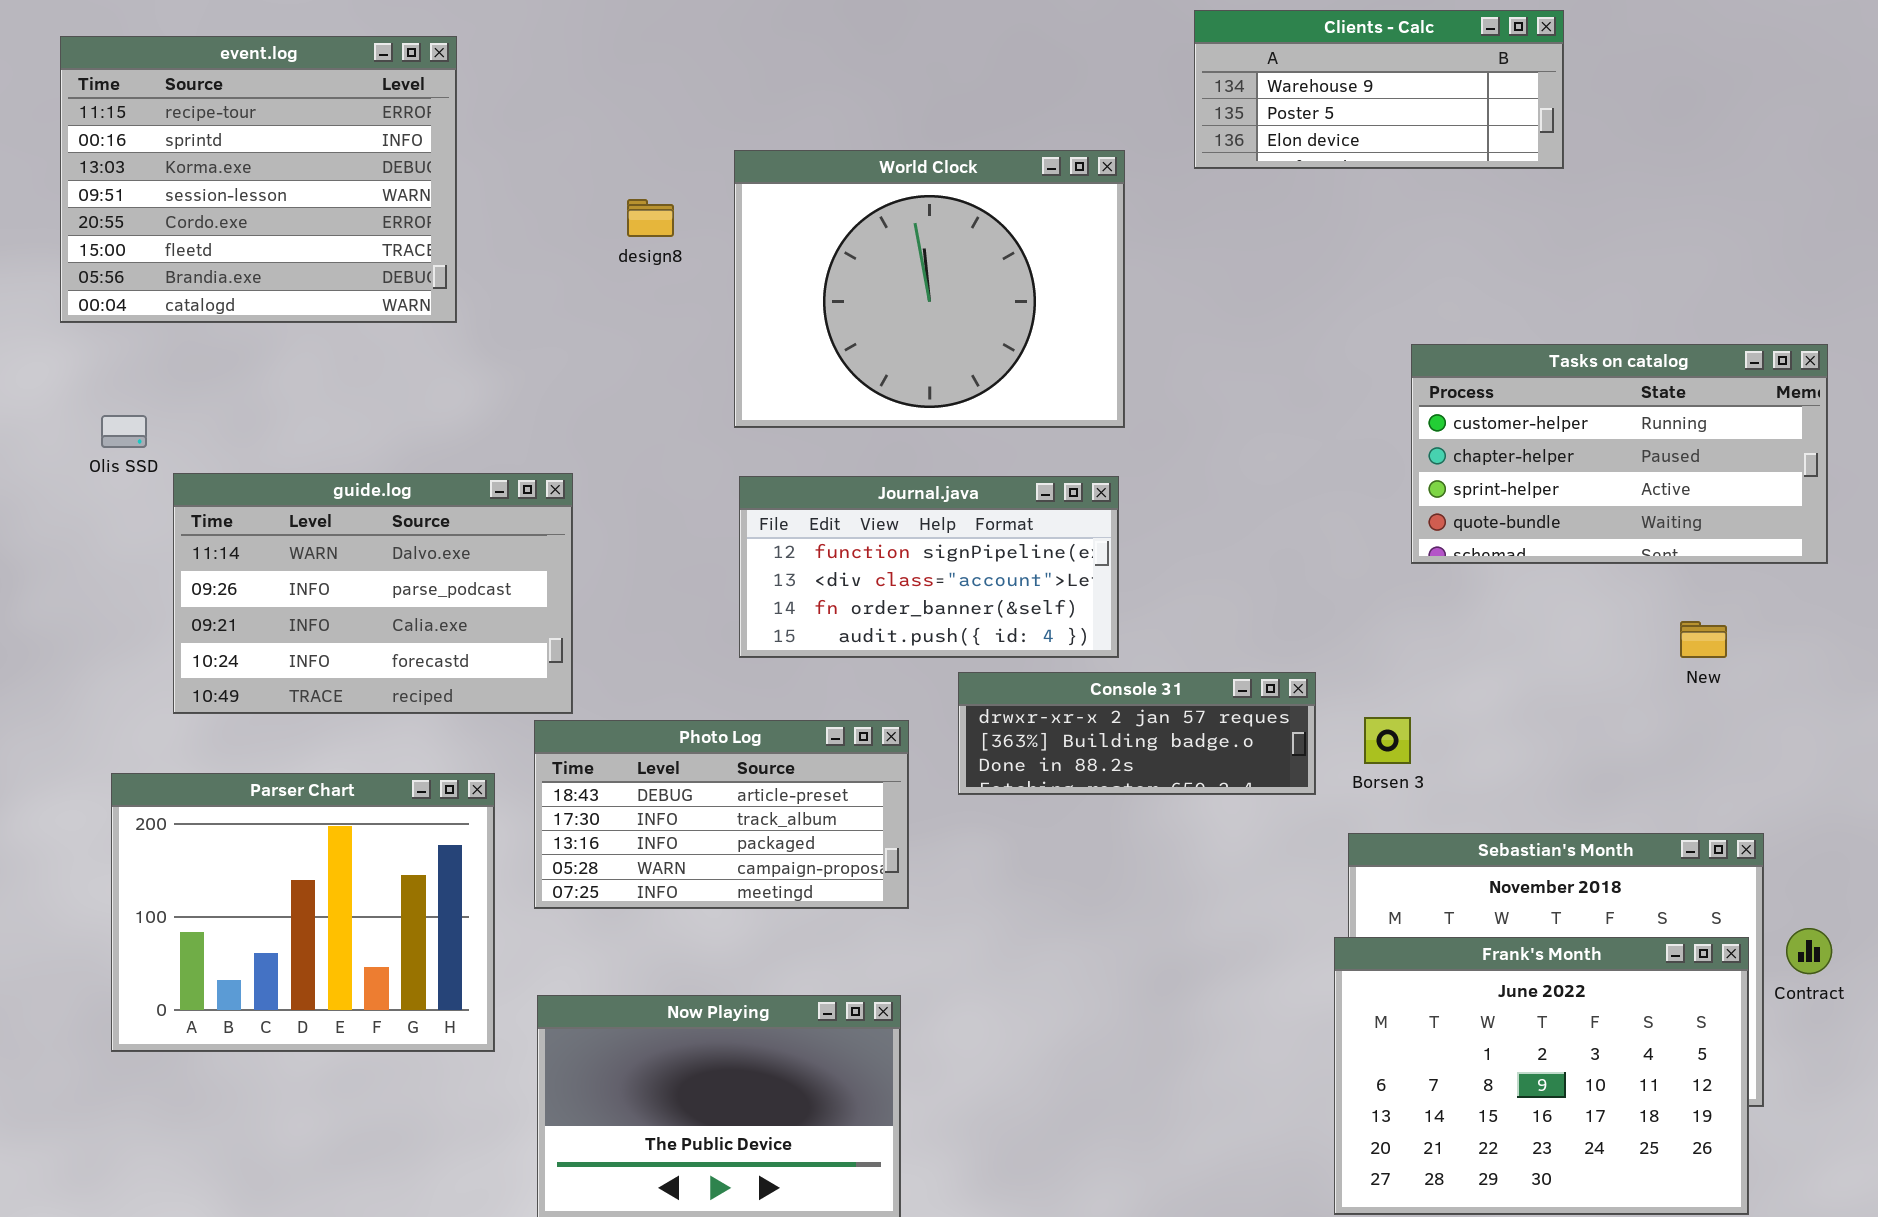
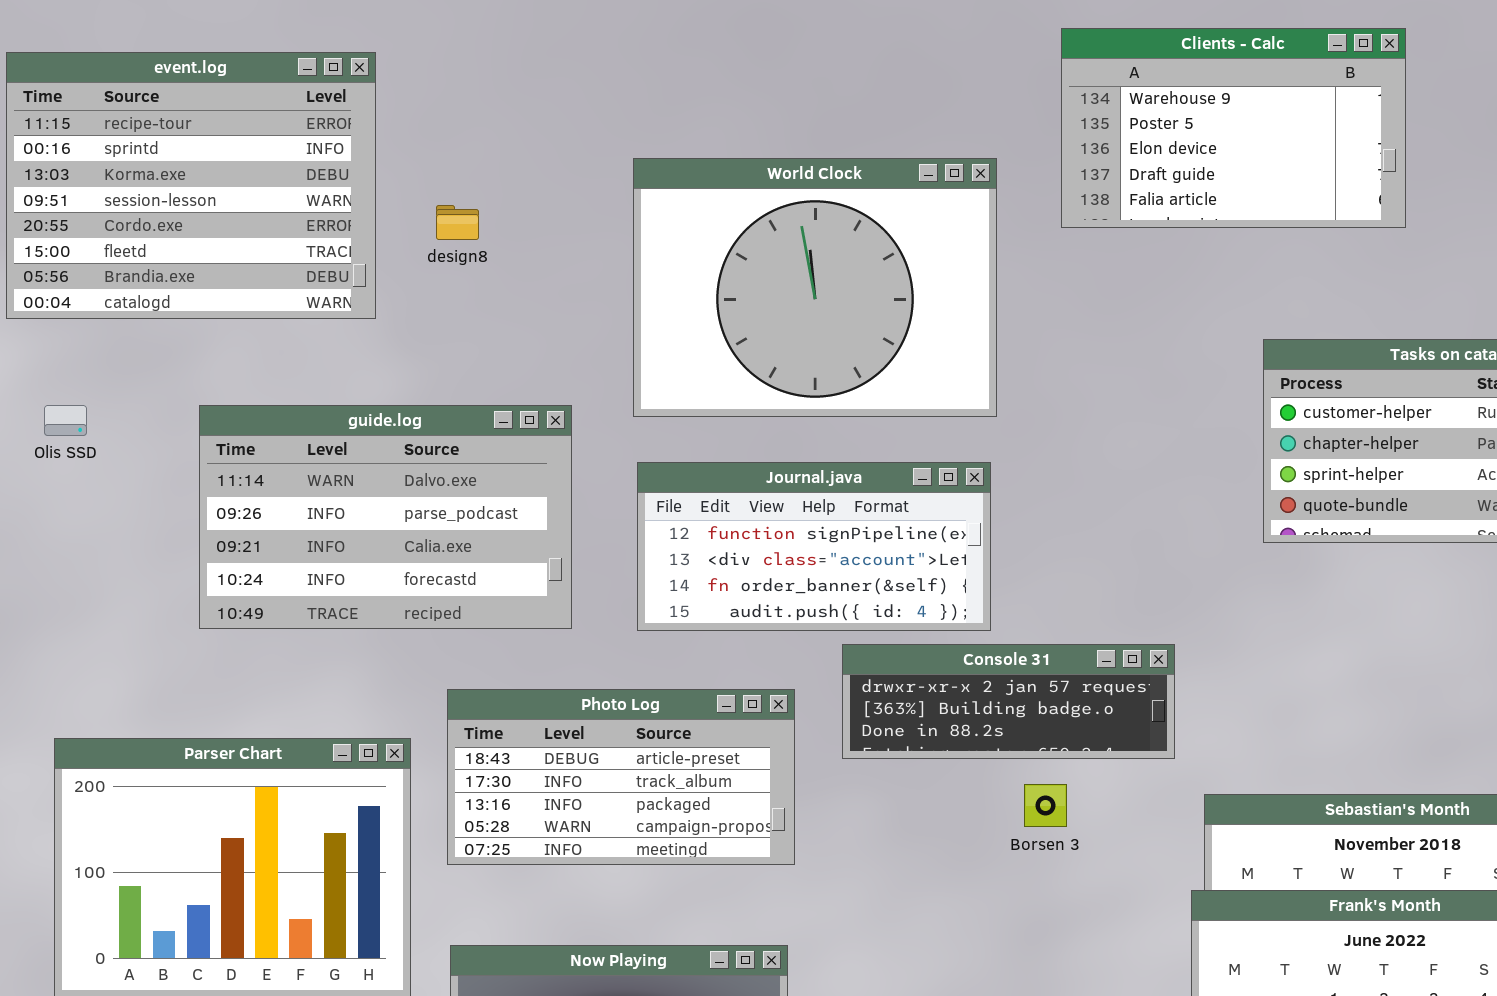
Clients - Calc: [1194,10,1564,169] -> [1061,28,1406,228], resized
design8: [627,199,674,237] -> [436,205,479,240], moved
guide.log: [173,473,573,714] -> [199,405,572,629], moved
Borsen 3: [1364,717,1411,764] -> [1024,784,1067,827], moved

